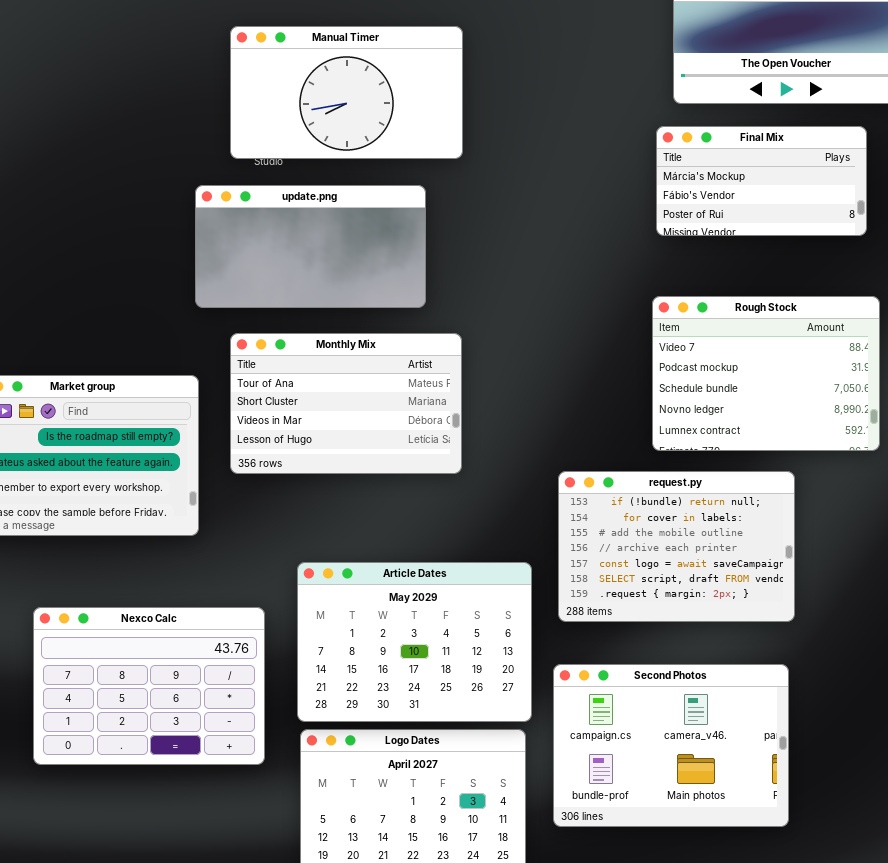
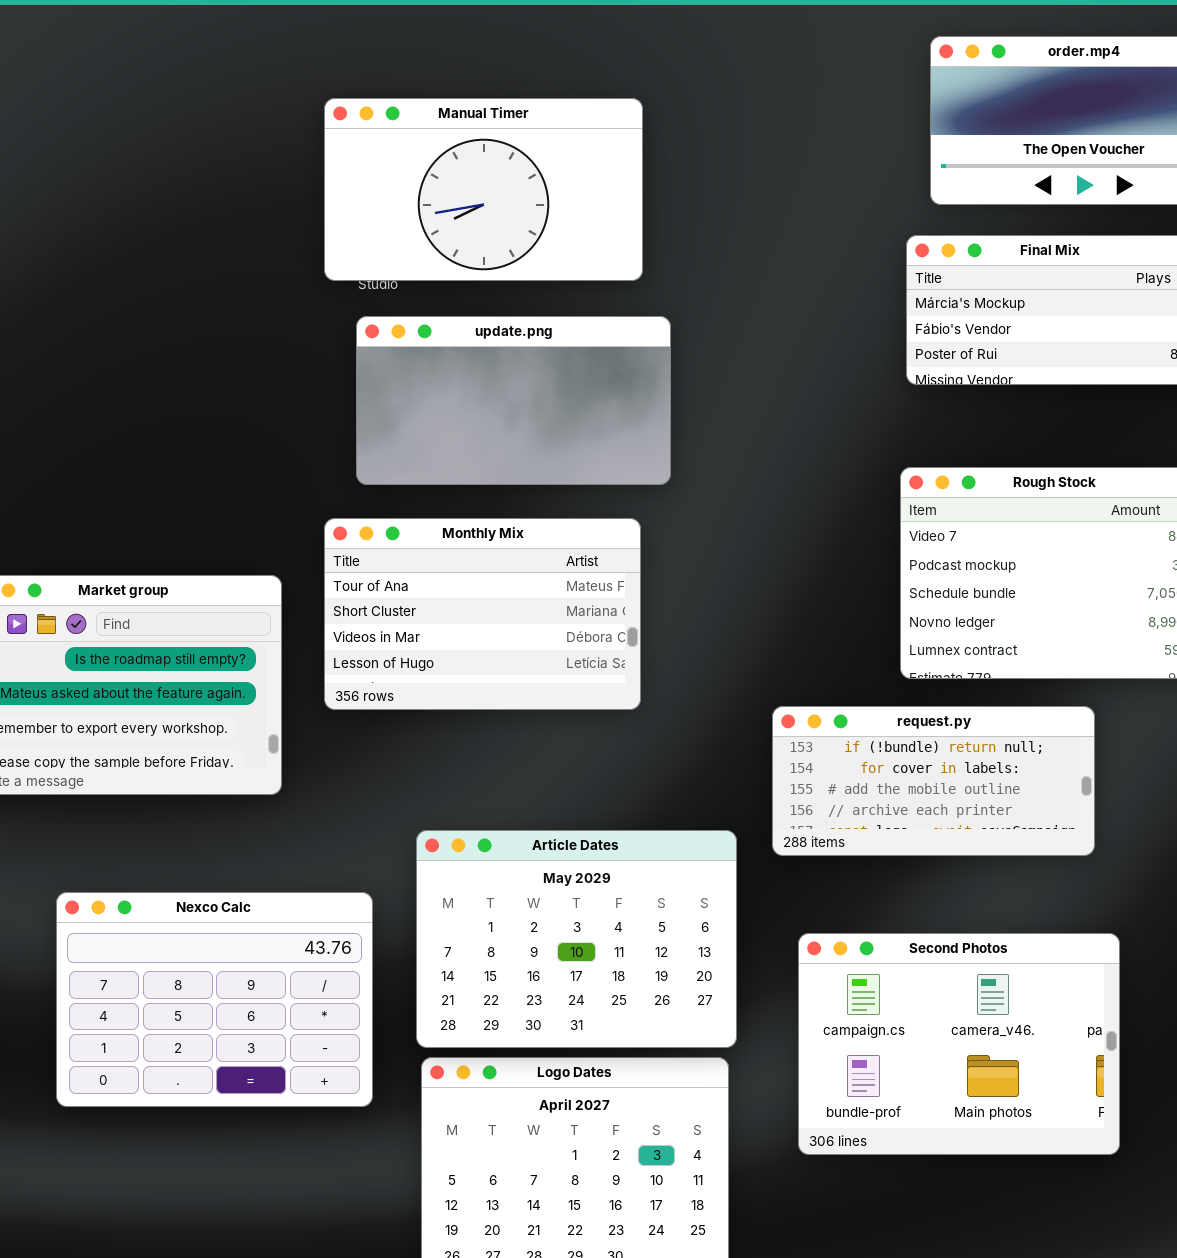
update.png: [195,185,426,308] -> [356,316,671,485], moved
request.py: [558,471,795,622] -> [772,706,1095,856], resized
Second Photos: [553,664,789,827] -> [798,933,1120,1155], moved

